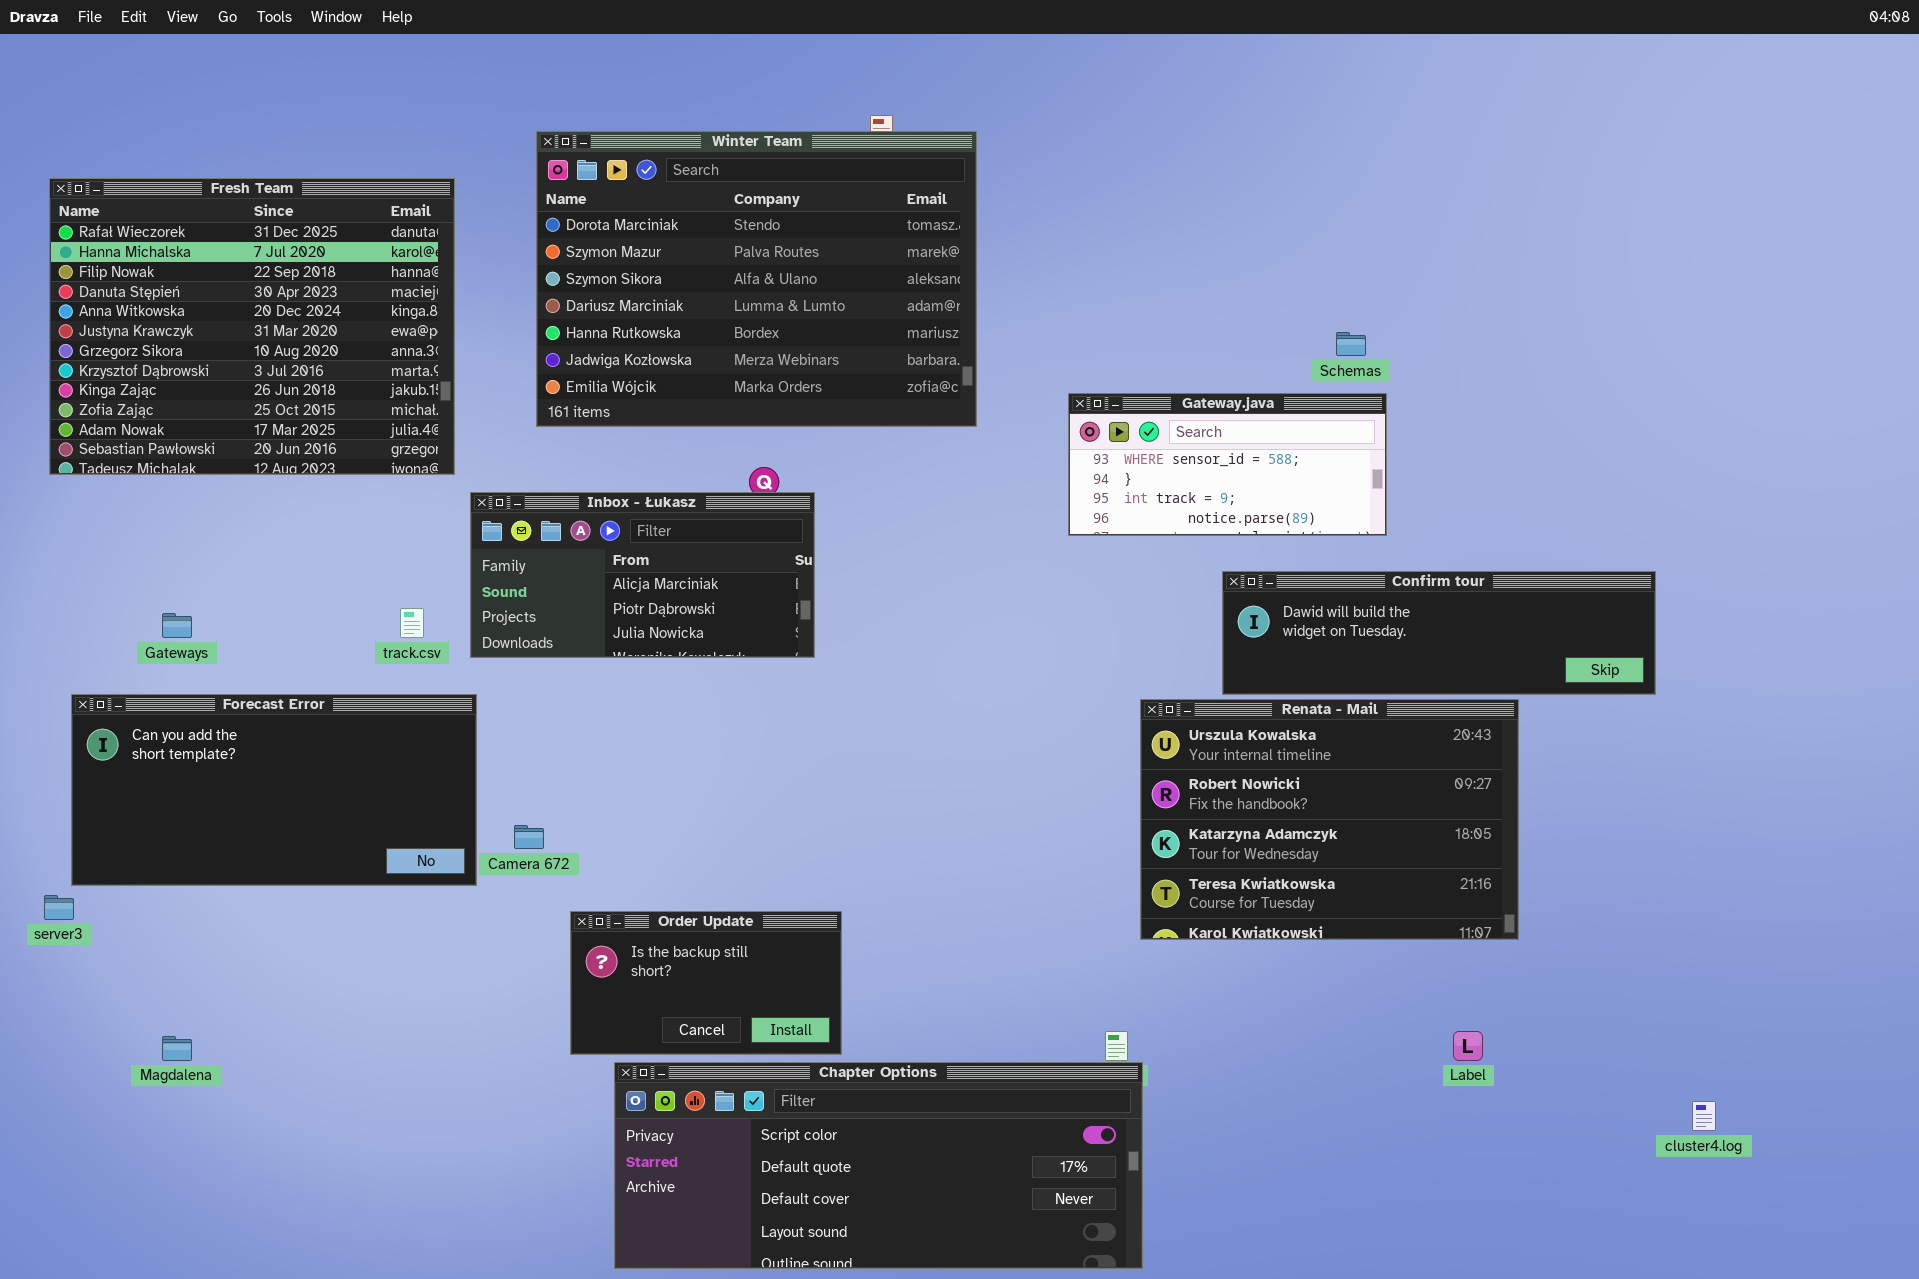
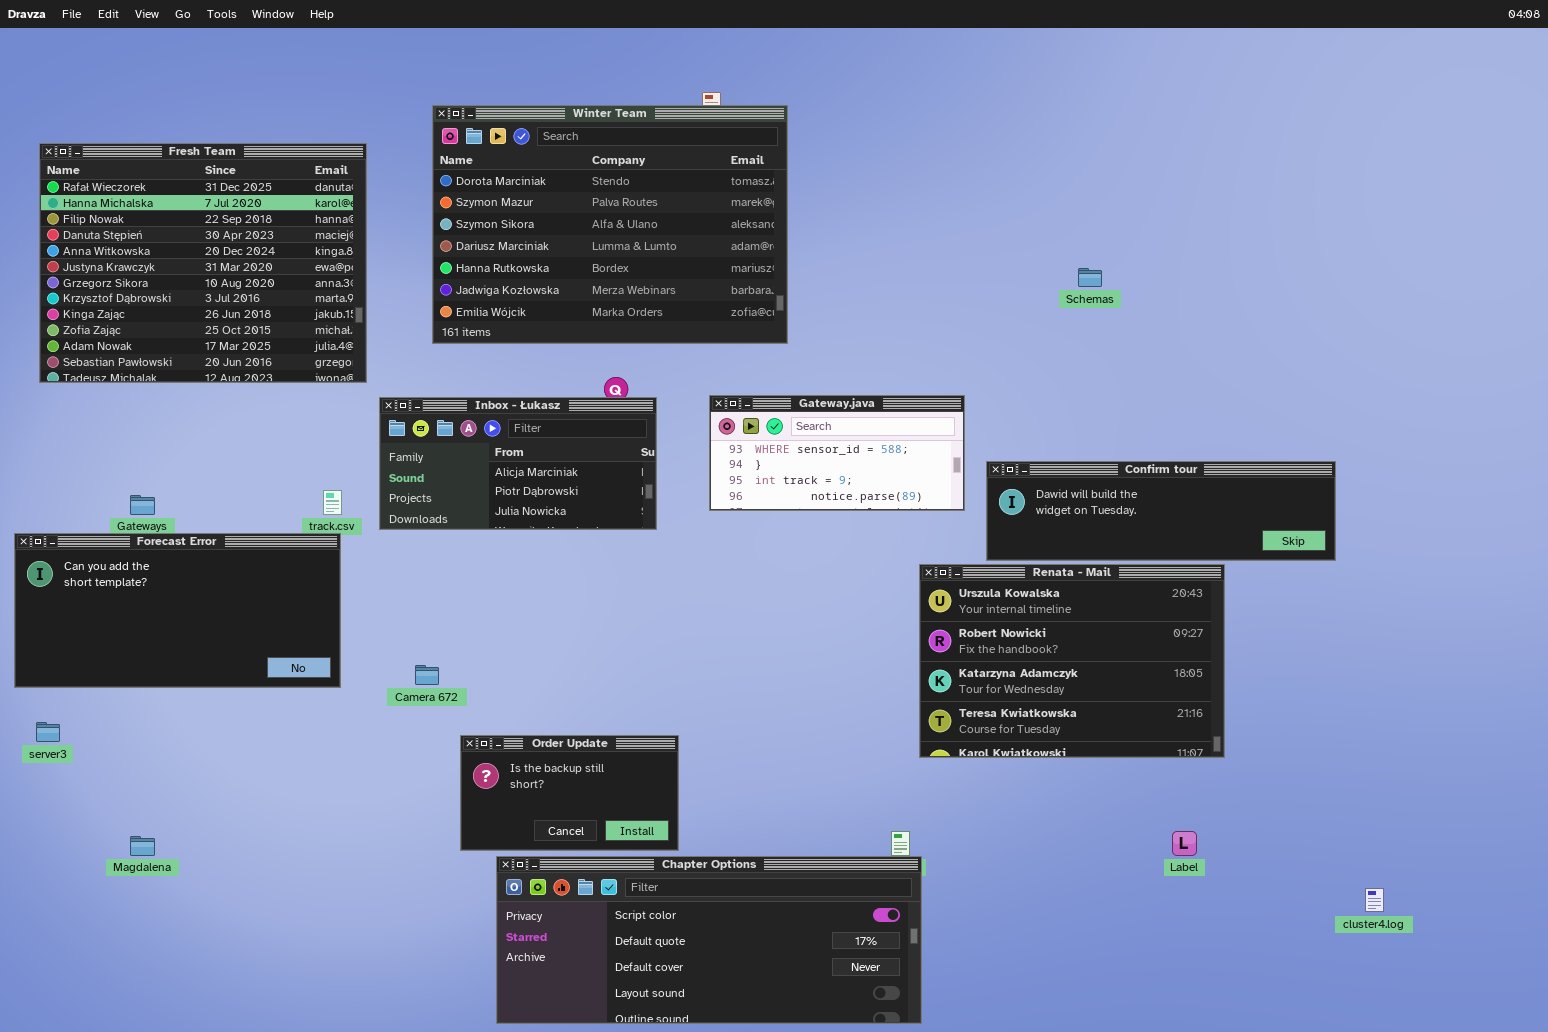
Gateway.java: [1068,393,1387,536] -> [709,395,965,511], moved
Forecast Error: [71,694,477,886] -> [14,533,341,688], moved

